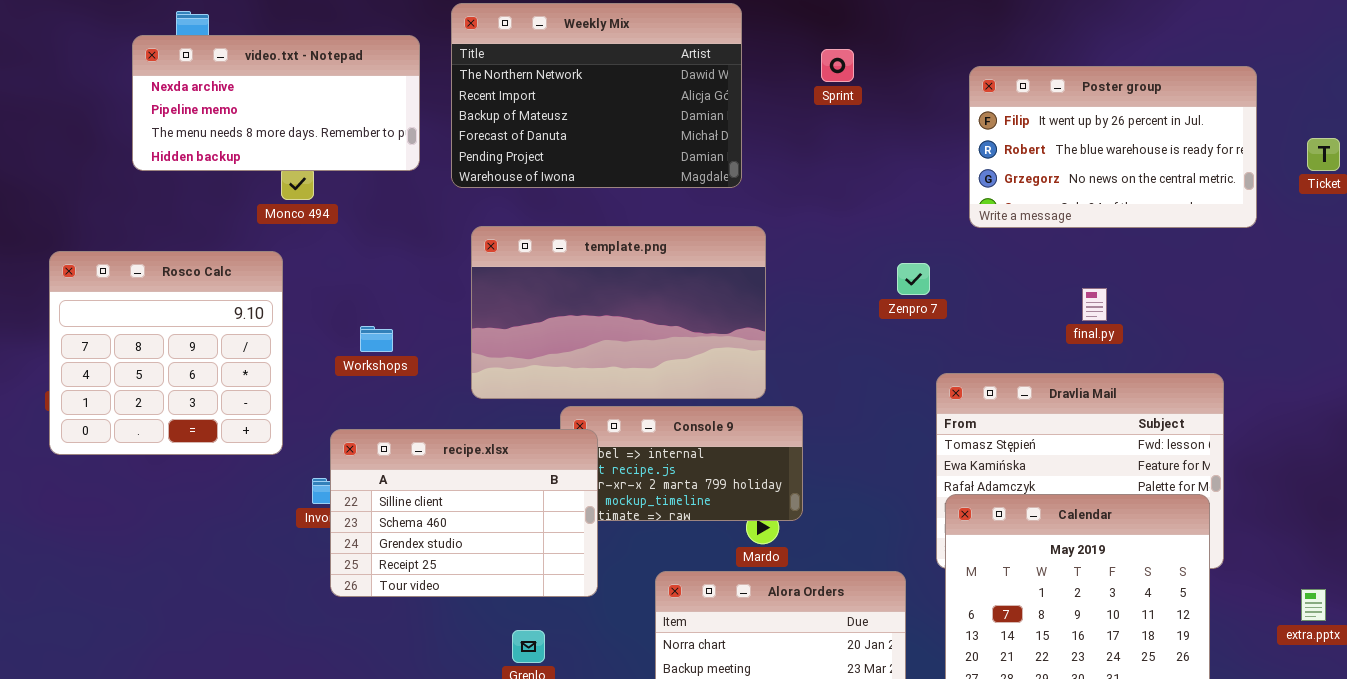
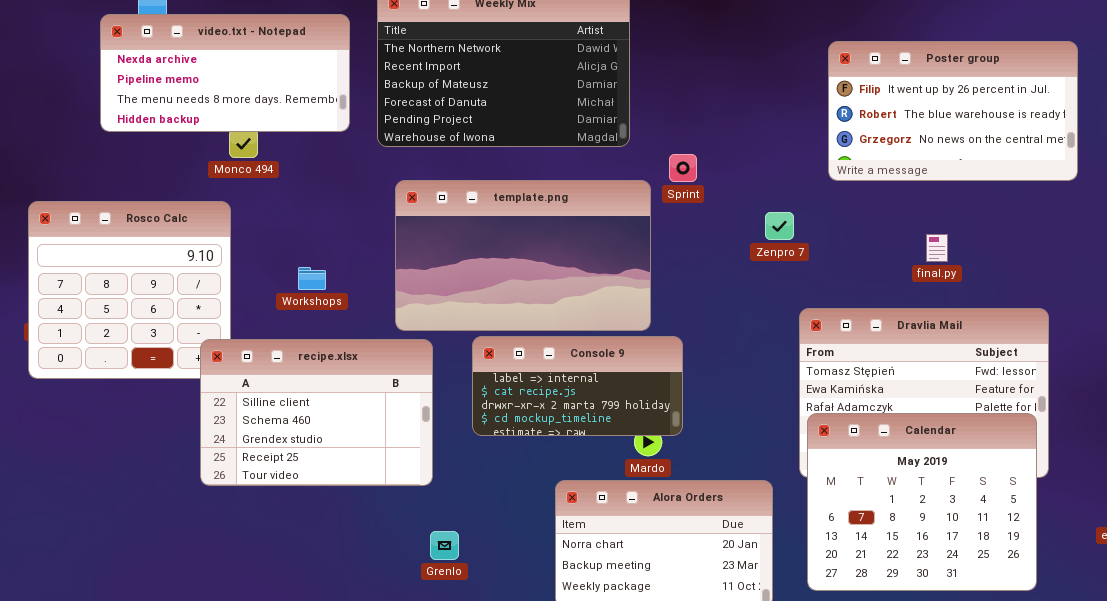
Sprint: [821,49,854,82] -> [669,154,697,182], moved
recipe.xlsx: [330,429,598,597] -> [200,339,433,486], moved

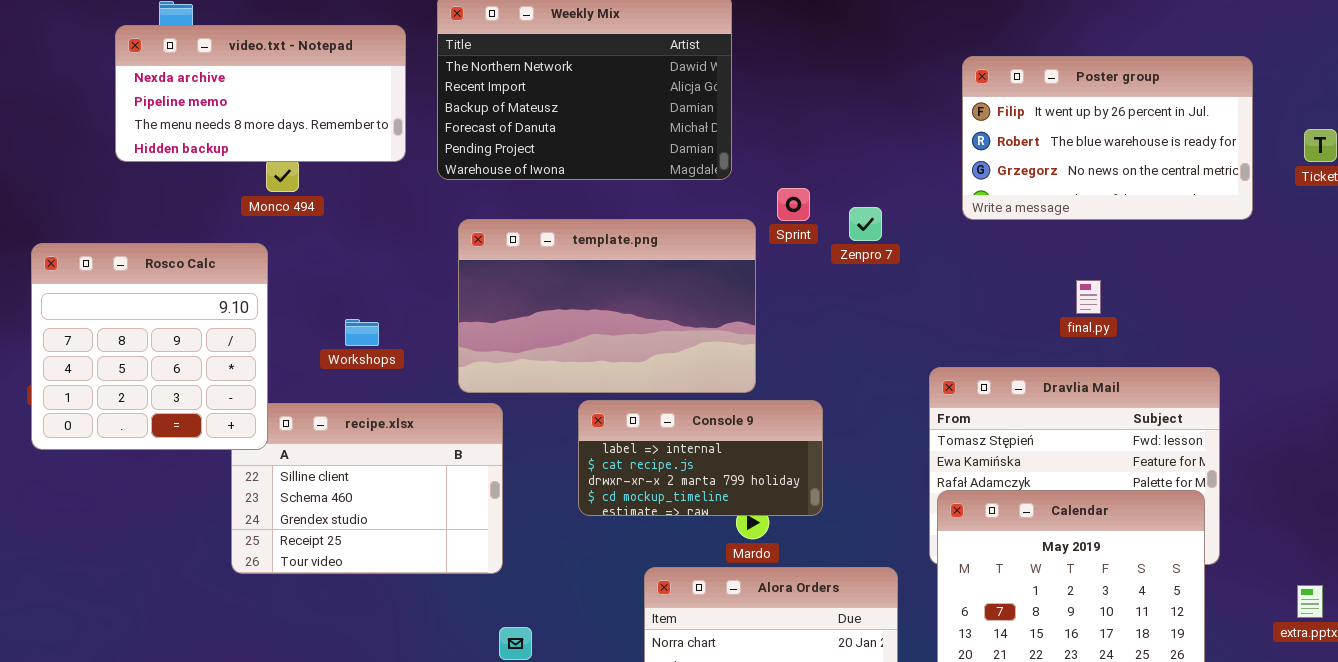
Rosco Calc: [28,201,231,379] -> [31,243,268,450], raised
Zenpro 7: [765,212,794,240] -> [849,207,882,241], moved
Console 9: [472,336,683,436] -> [578,400,823,516], moved

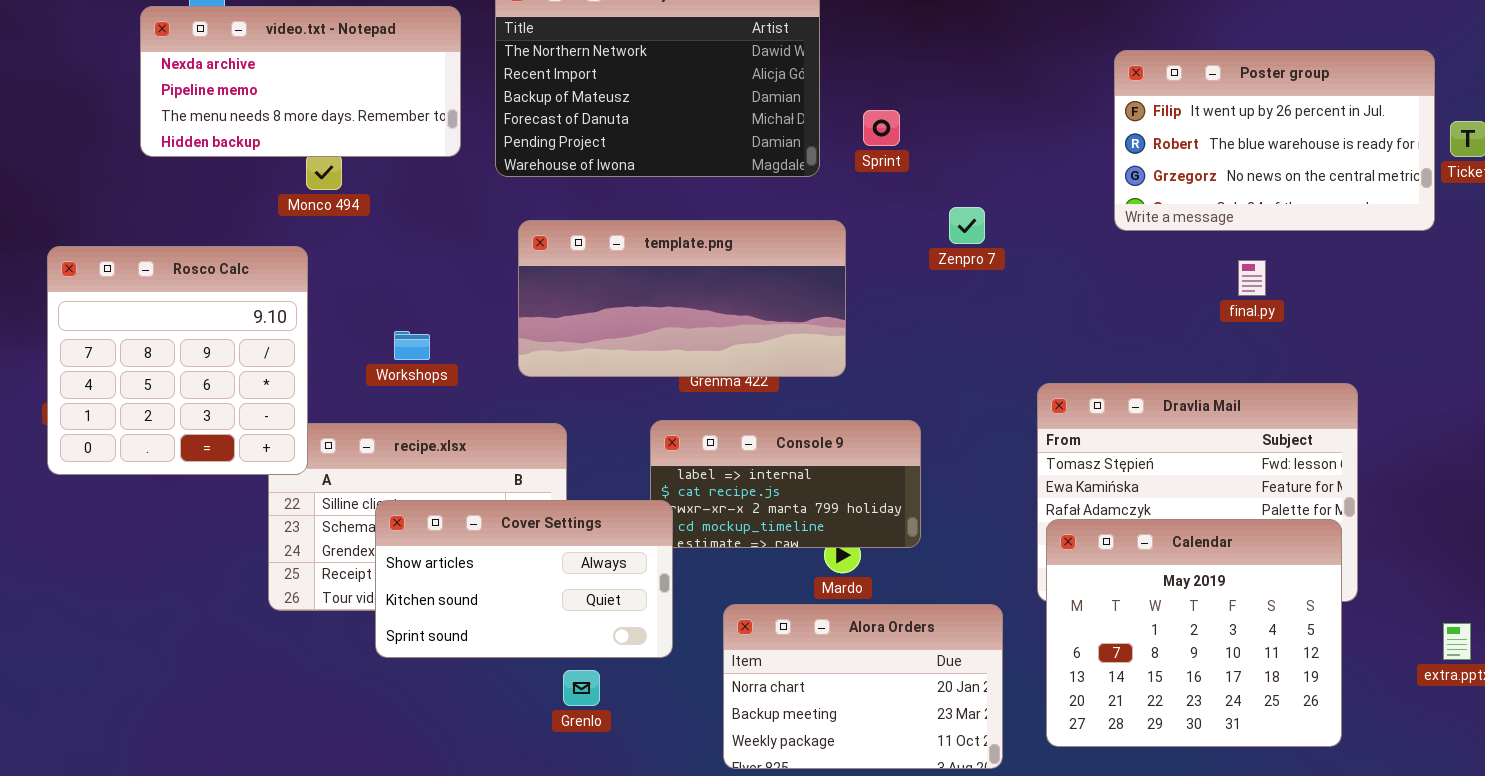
Poster group: [962,56,1253,220] -> [1114,50,1435,231], moved
Sprint: [777,188,810,221] -> [863,110,900,146], moved
template.png: [458,219,756,393] -> [518,220,846,377], resized
final.py: [1076,280,1101,314] -> [1238,260,1266,296], moved
Cover Settings: none -> [375,500,673,658], opened

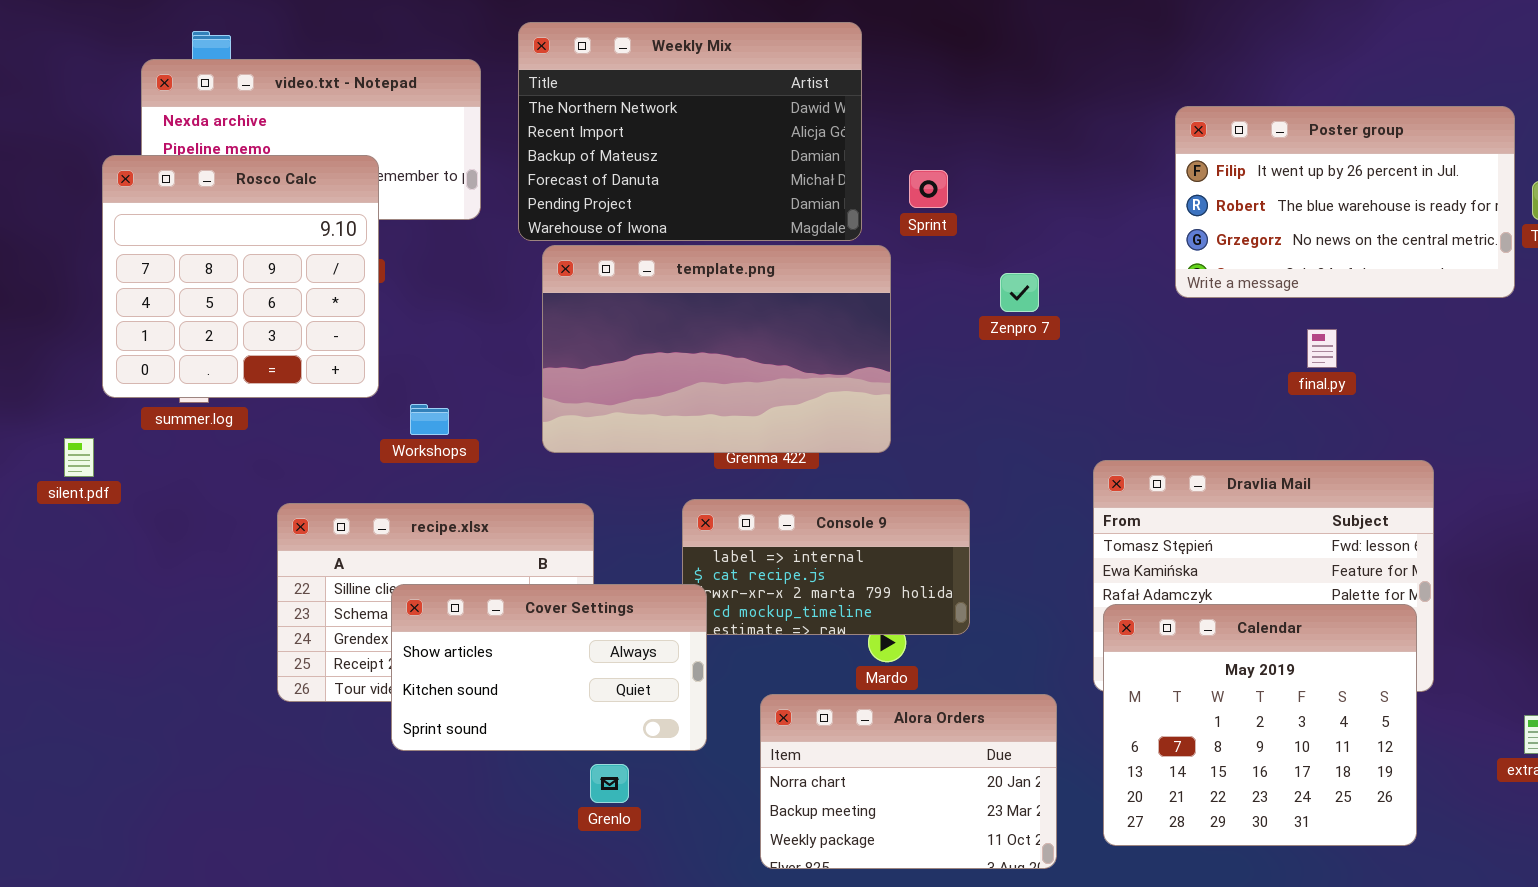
template.png: [518,220,846,377] -> [542,245,891,453], resized
Rosco Calc: [47,246,308,475] -> [102,155,379,398], moved

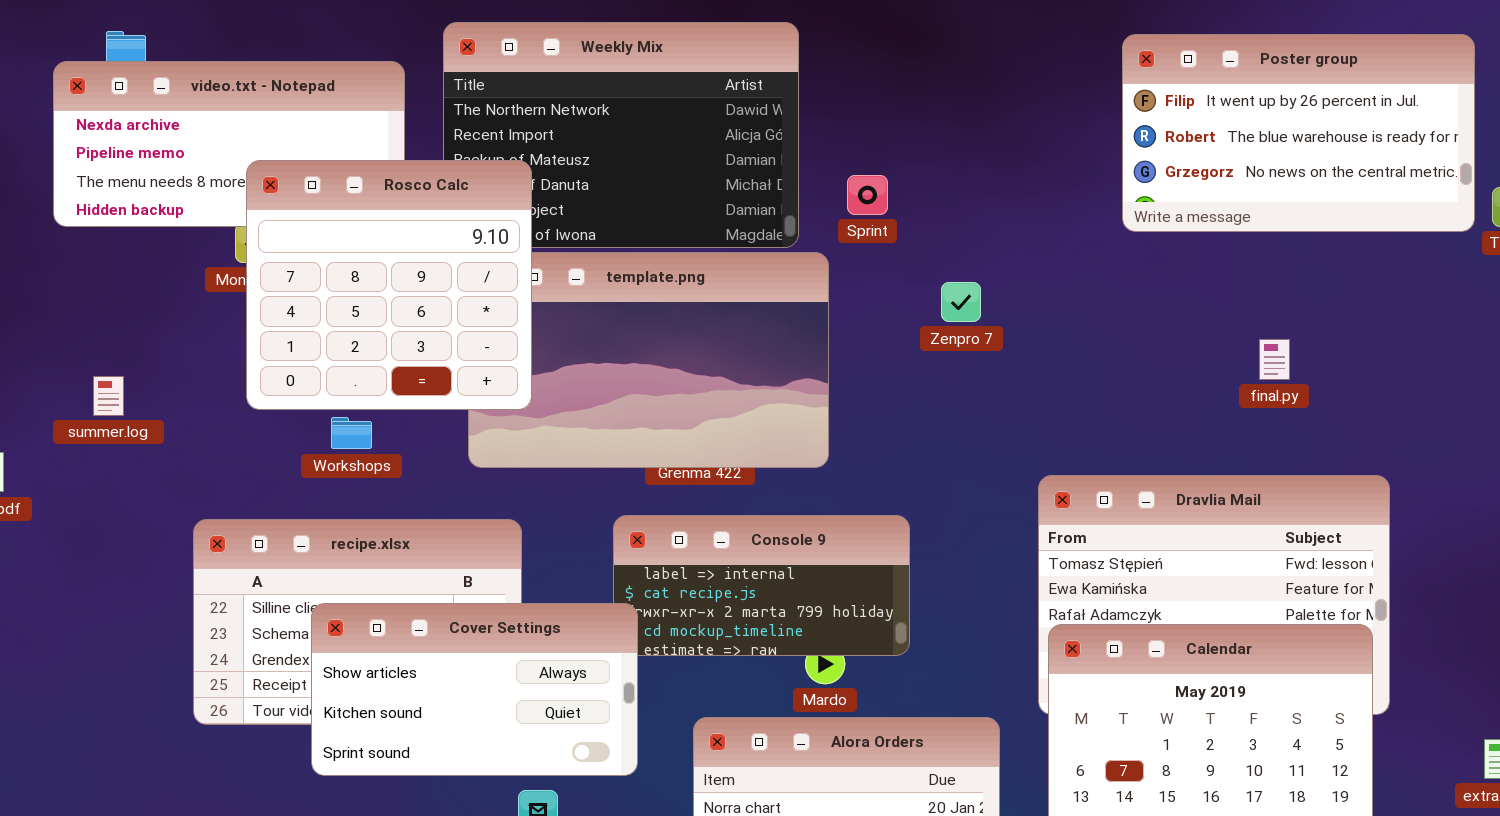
Poster group: [1175,106,1515,298] -> [1122,34,1475,232], moved
Rosco Calc: [102,155,379,398] -> [246,160,532,410], moved

